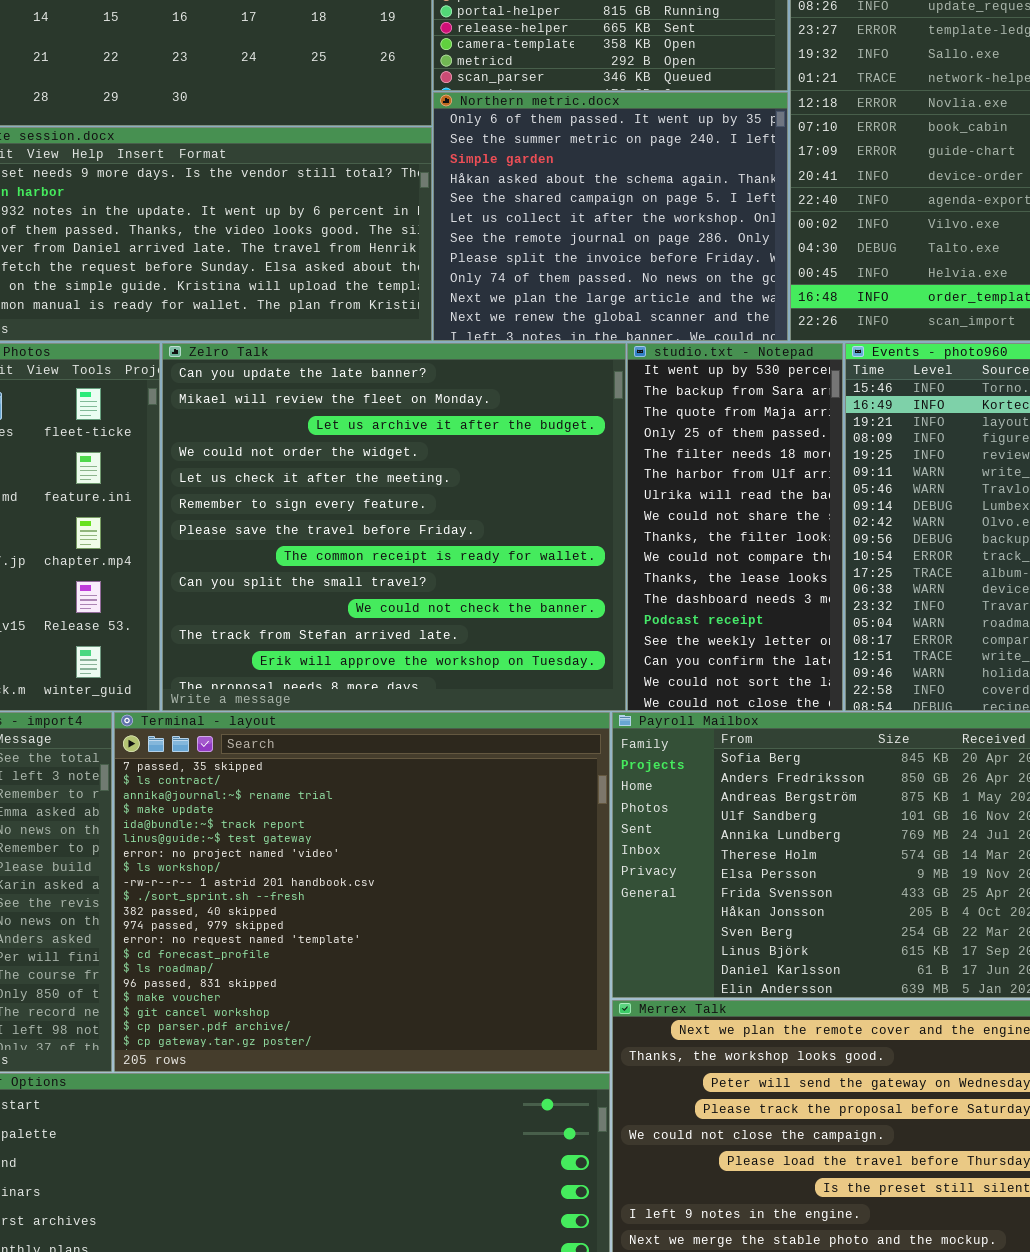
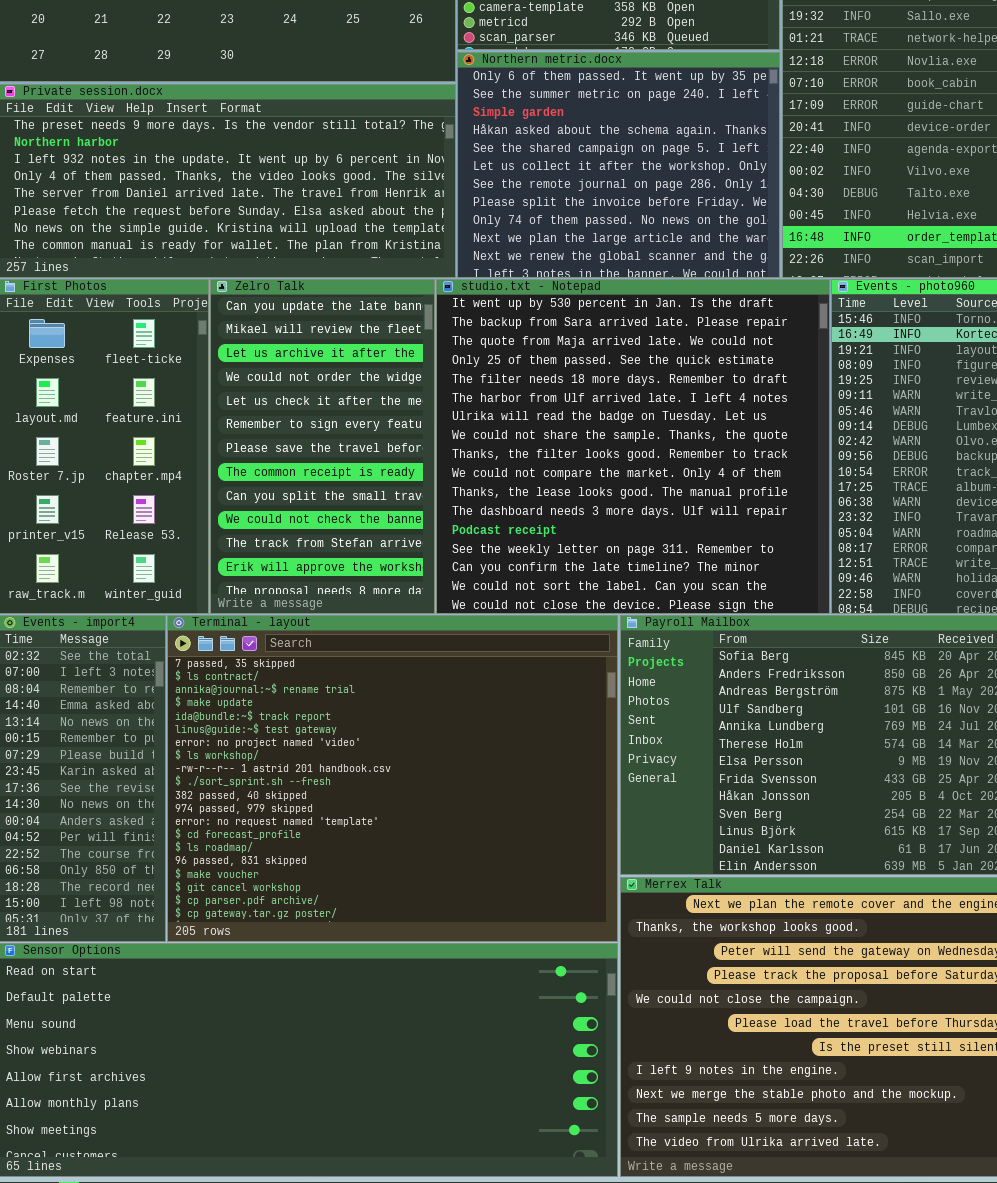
Zelro Talk: [162,343,626,711] -> [210,279,435,614], resized
studio.txt - Notepad: [627,343,843,711] -> [436,279,830,614], resized

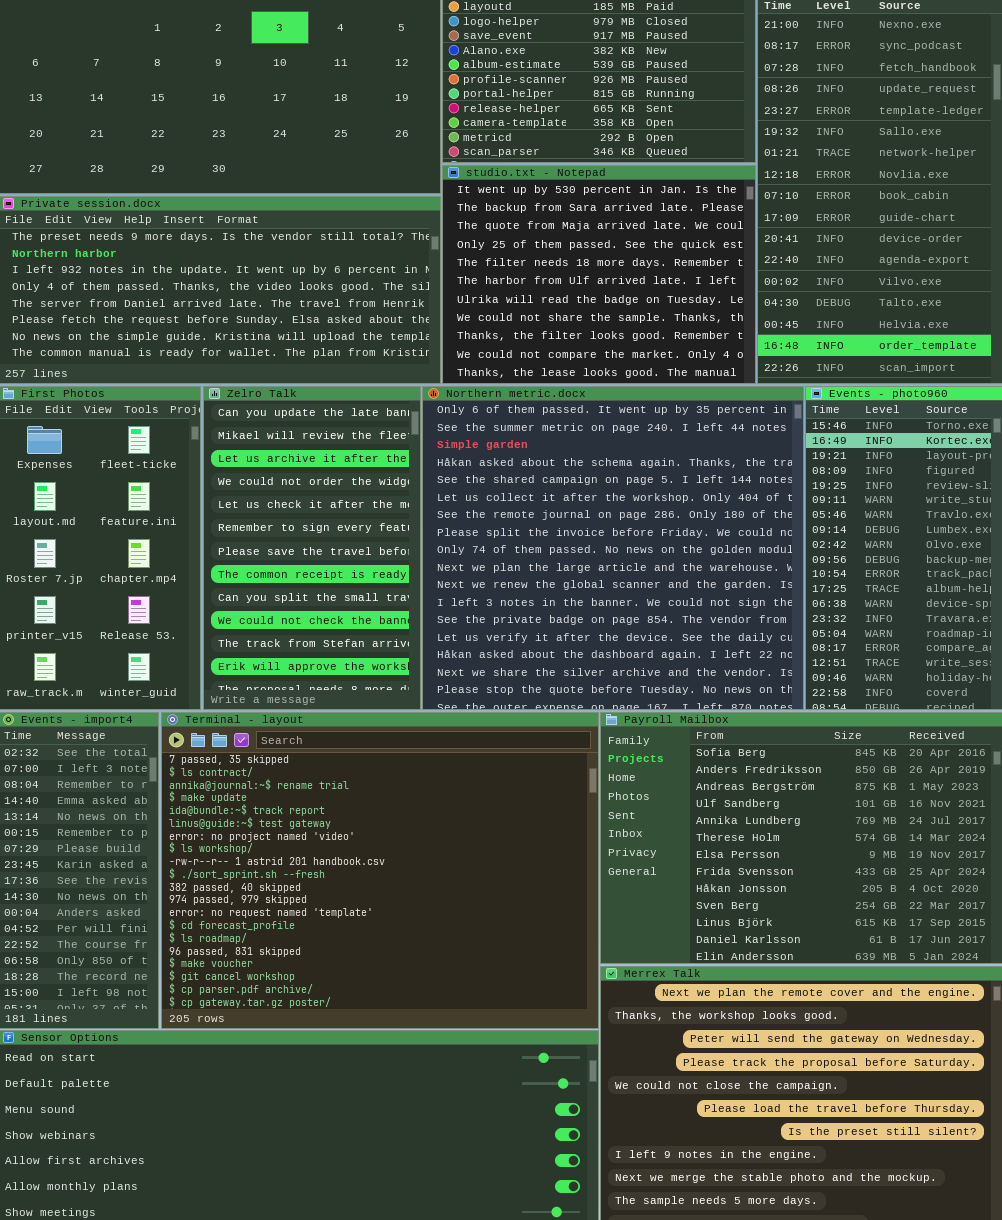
Northern metric.docx: [457,52,780,278] -> [422,386,804,710], moved, resized
studio.txt - Notepad: [436,279,830,614] -> [442,165,756,384], moved, resized

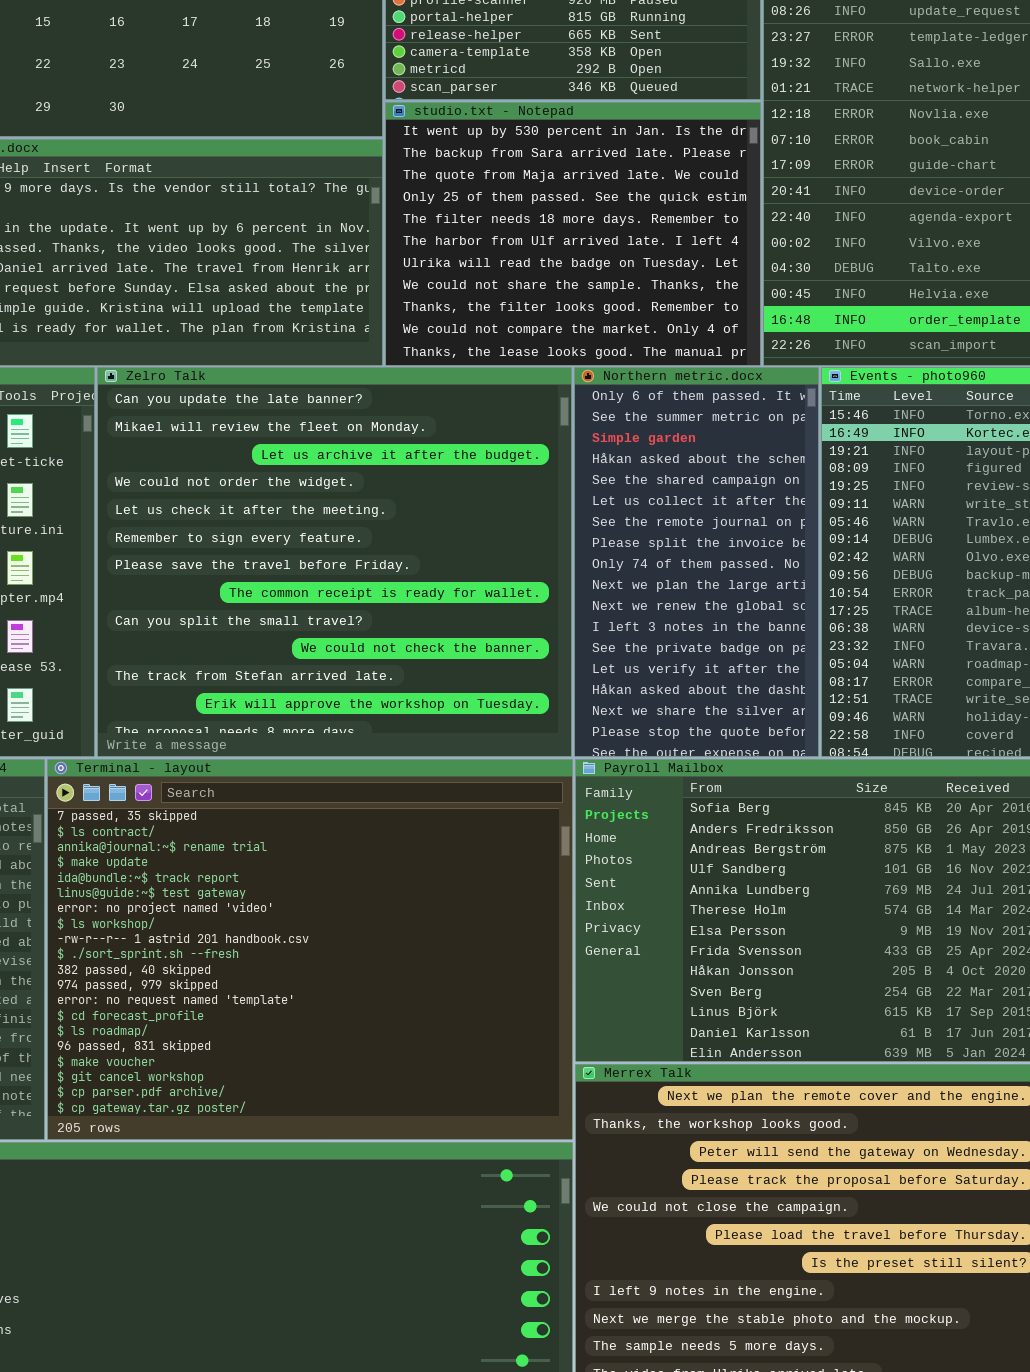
Zelro Talk: [203,386,421,710] -> [97,367,572,757], resized
Northern metric.docx: [422,386,804,710] -> [574,367,819,757], resized

